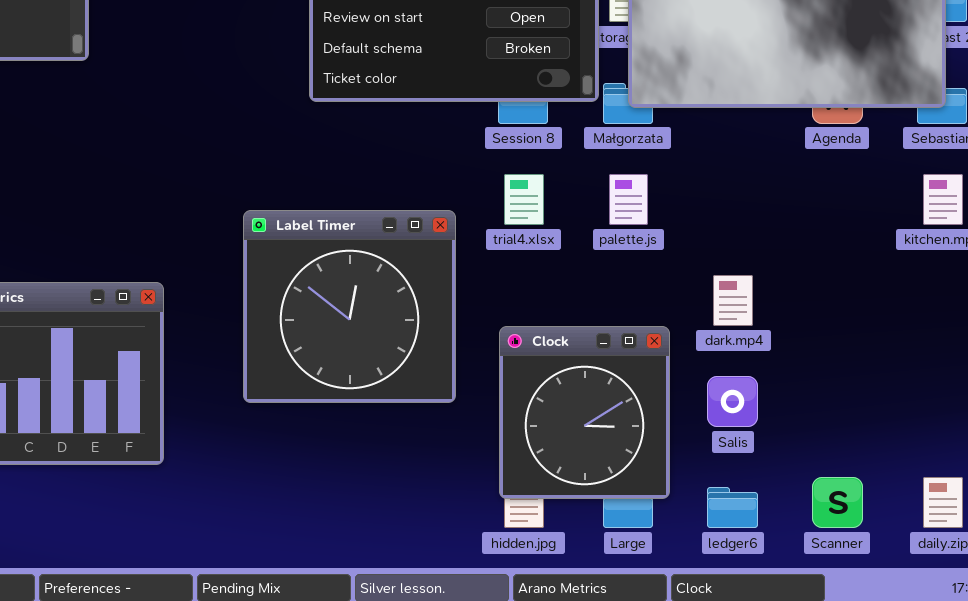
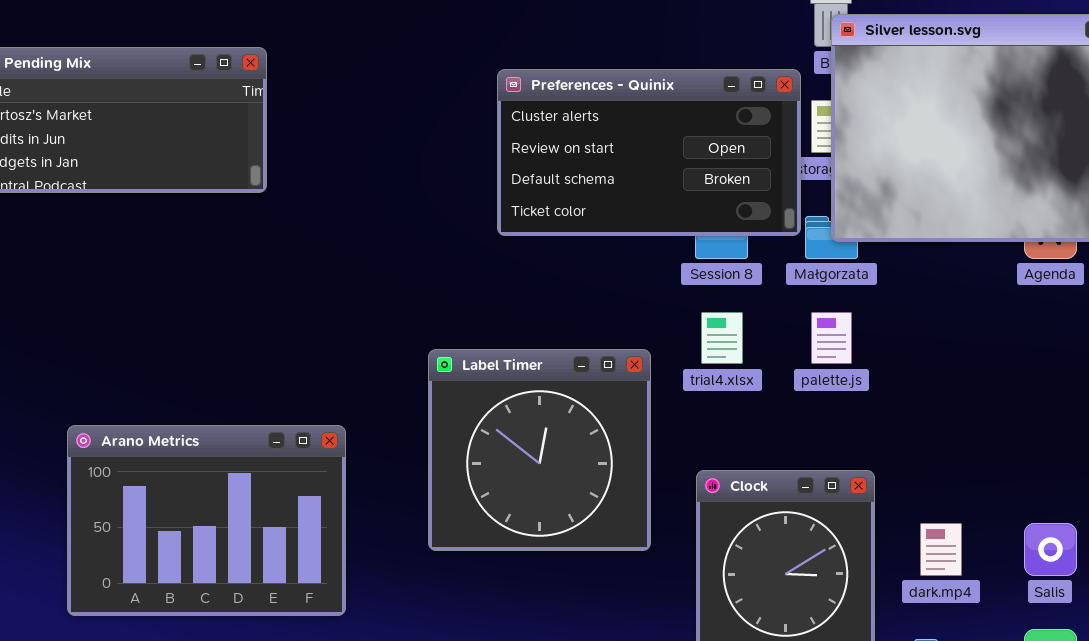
dark.mp4: [713,275,753,326] -> [920,523,962,576], moved
Salis: [707,376,758,427] -> [1024,523,1077,576], moved

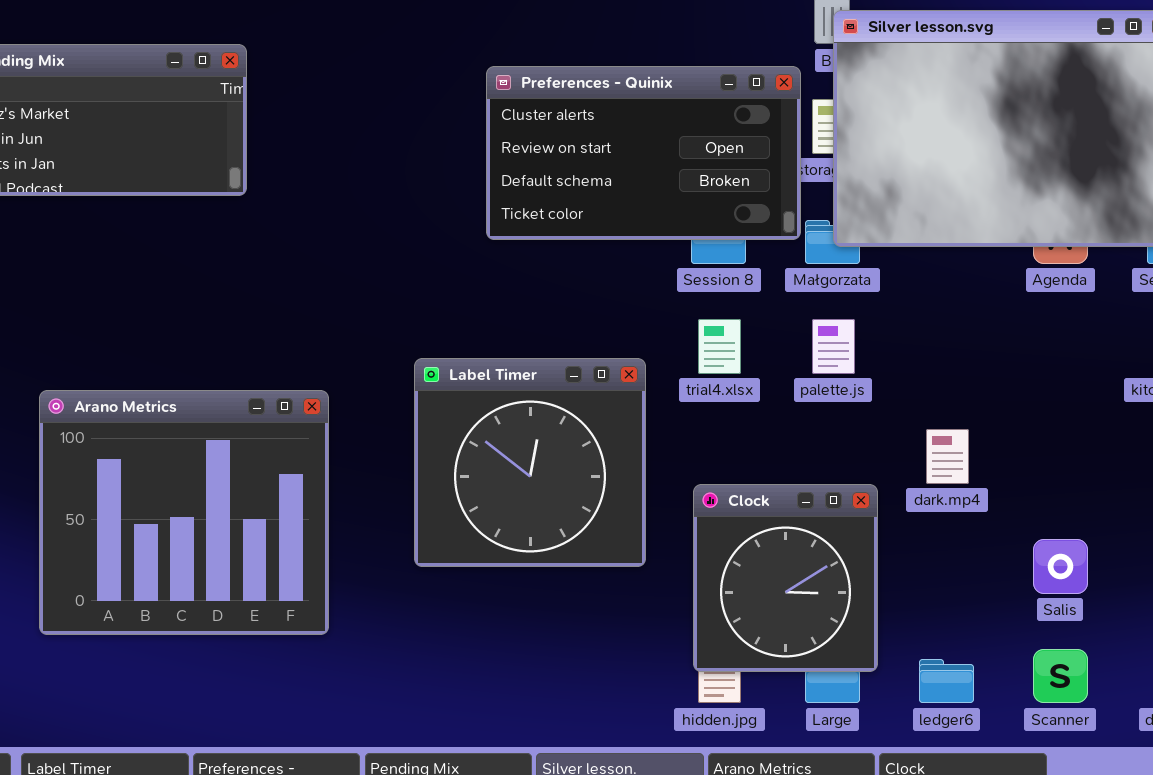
Arano Metrics: [67,425,346,616] -> [39,390,329,635], resized
dark.mp4: [920,523,962,576] -> [926,429,969,484], moved

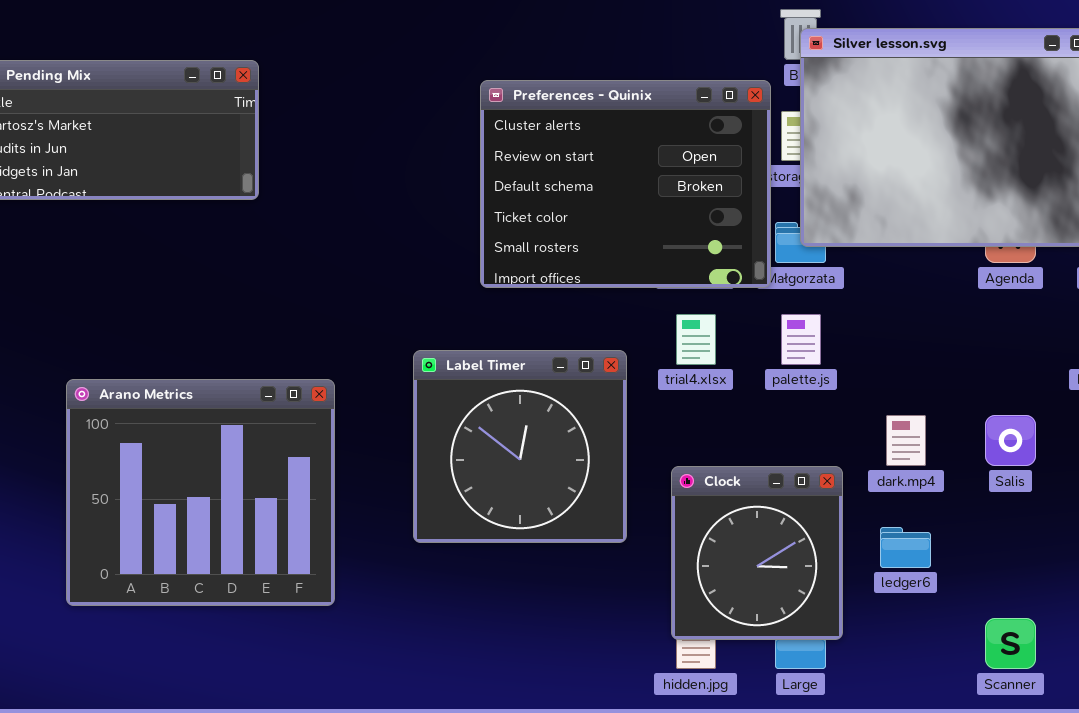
Preferences - Quinix: [486,66,801,240] -> [480,80,771,288], resized
Salis: [1033,539,1088,594] -> [985,415,1036,466], moved
ledger6: [919,659,974,703] -> [880,527,931,568], moved

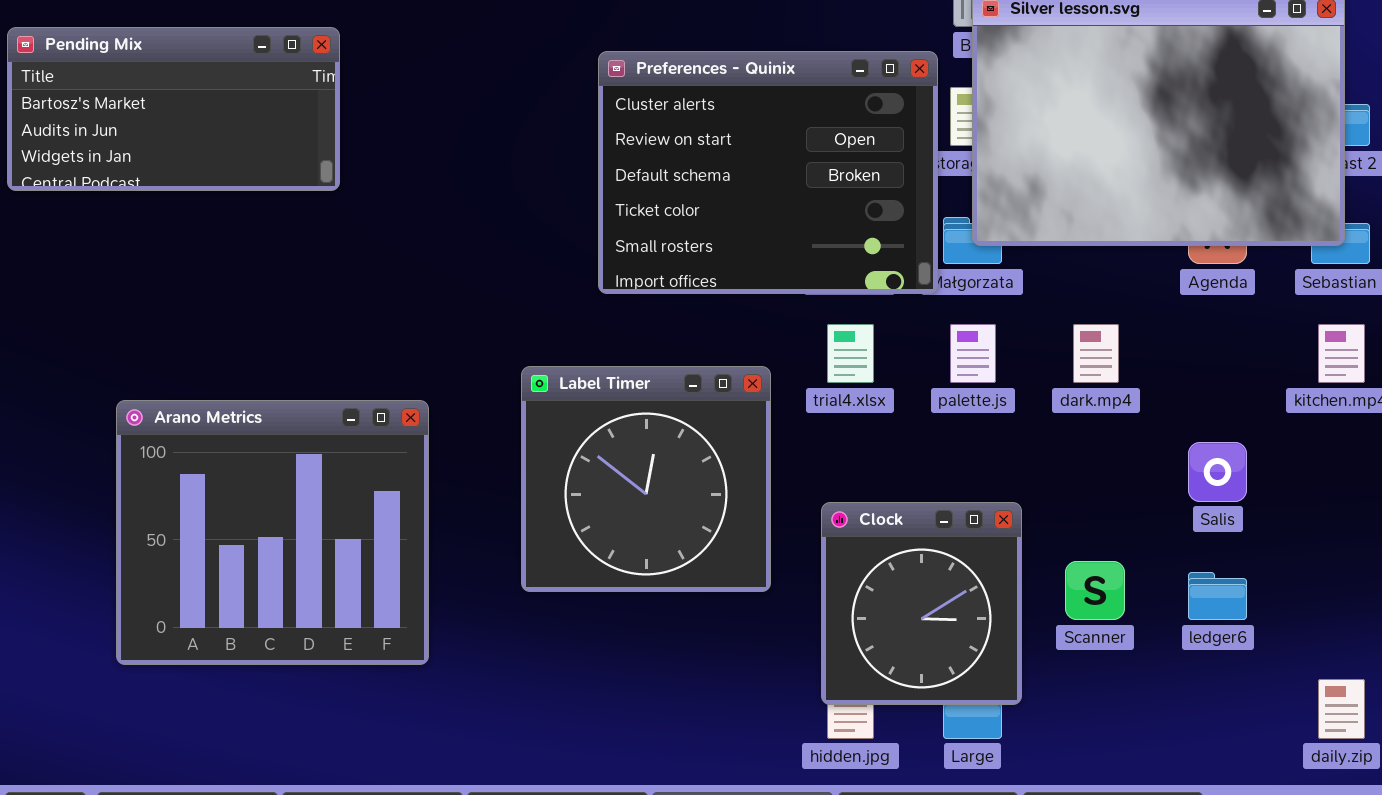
dark.mp4: [886,415,926,466] -> [1073,324,1119,383], moved
ledger6: [880,527,931,568] -> [1188,572,1247,620], moved
Scanner: [985,618,1036,669] -> [1065,561,1125,620], moved

